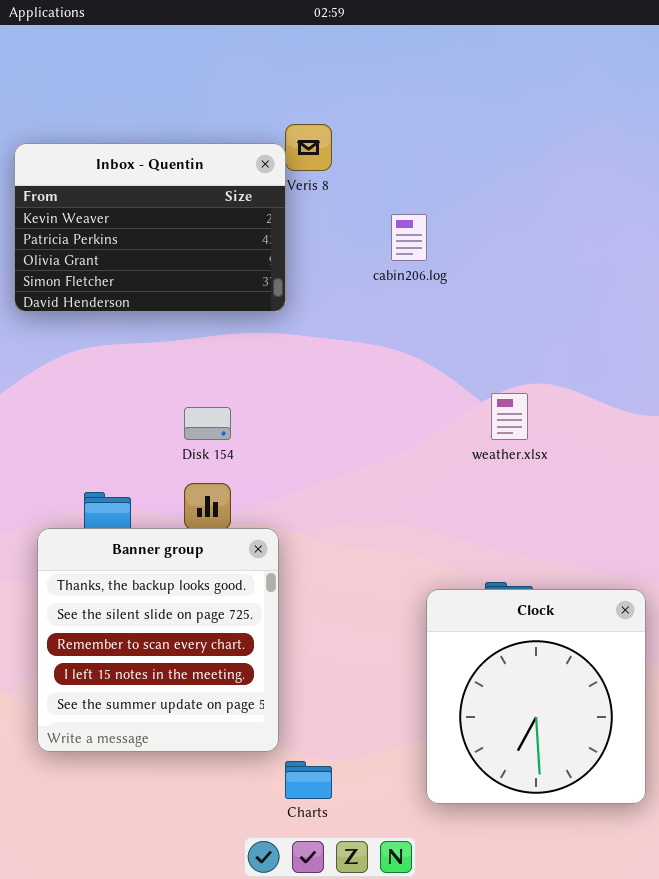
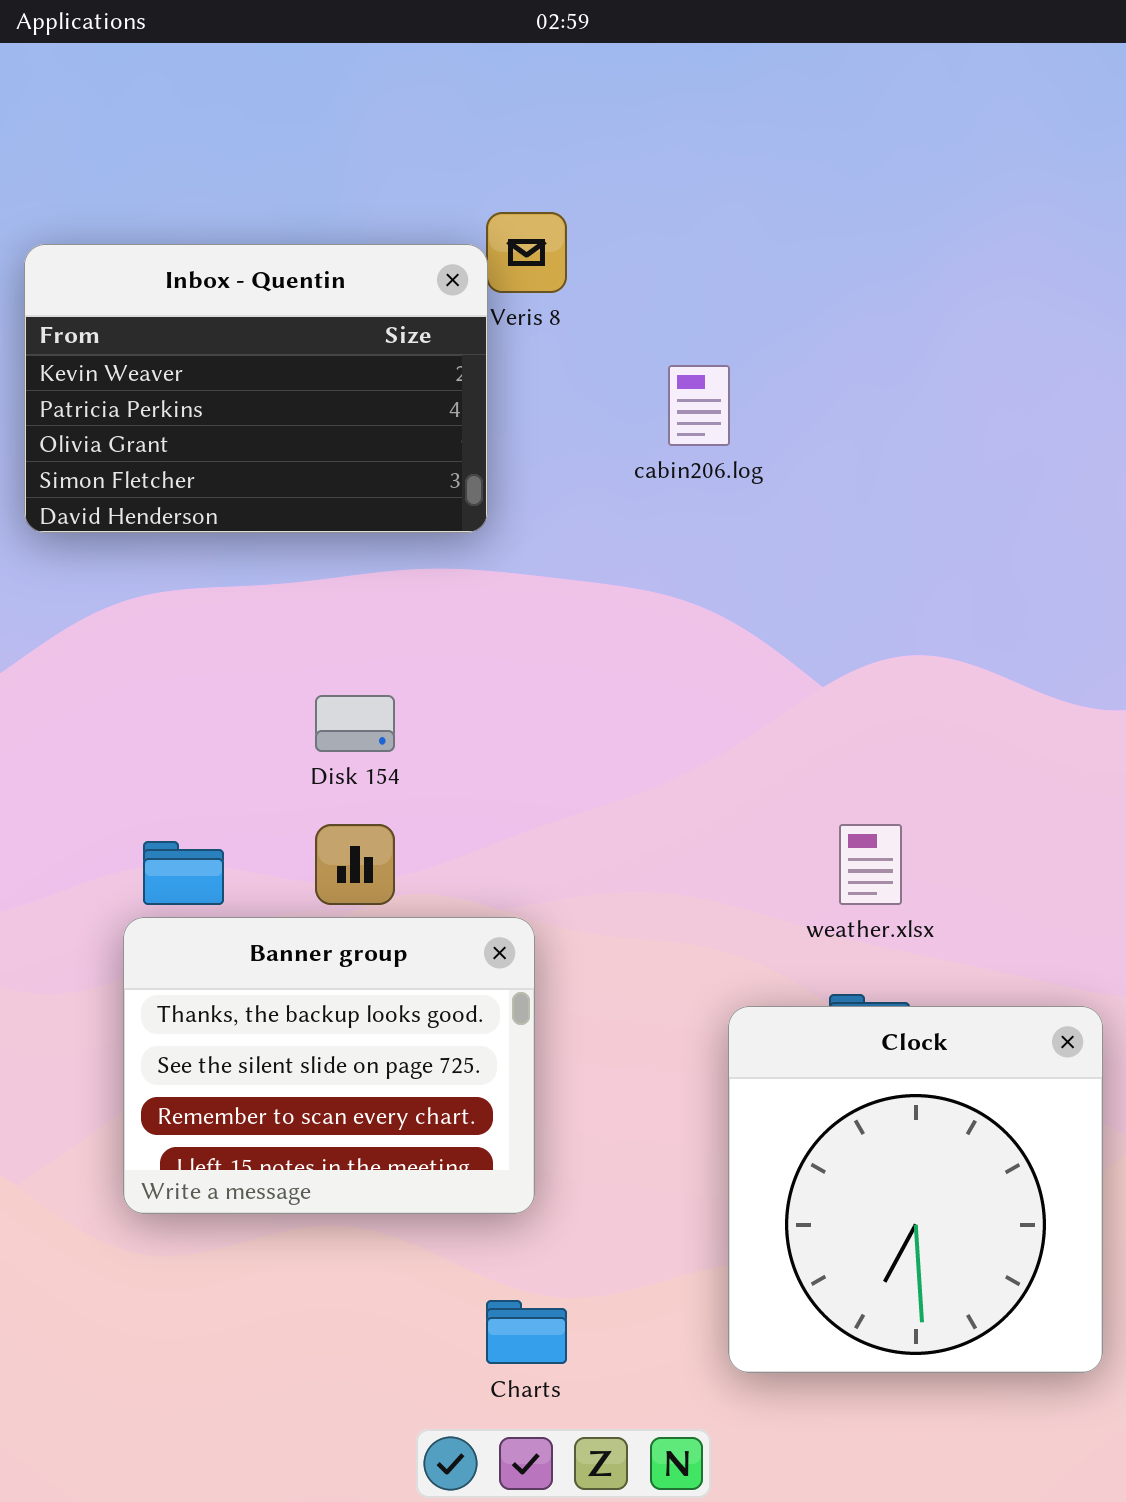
weather.xlsx: [491,393,528,440] -> [839,824,902,905], moved
Banner group: [37,528,279,752] -> [123,917,535,1214], moved, resized

